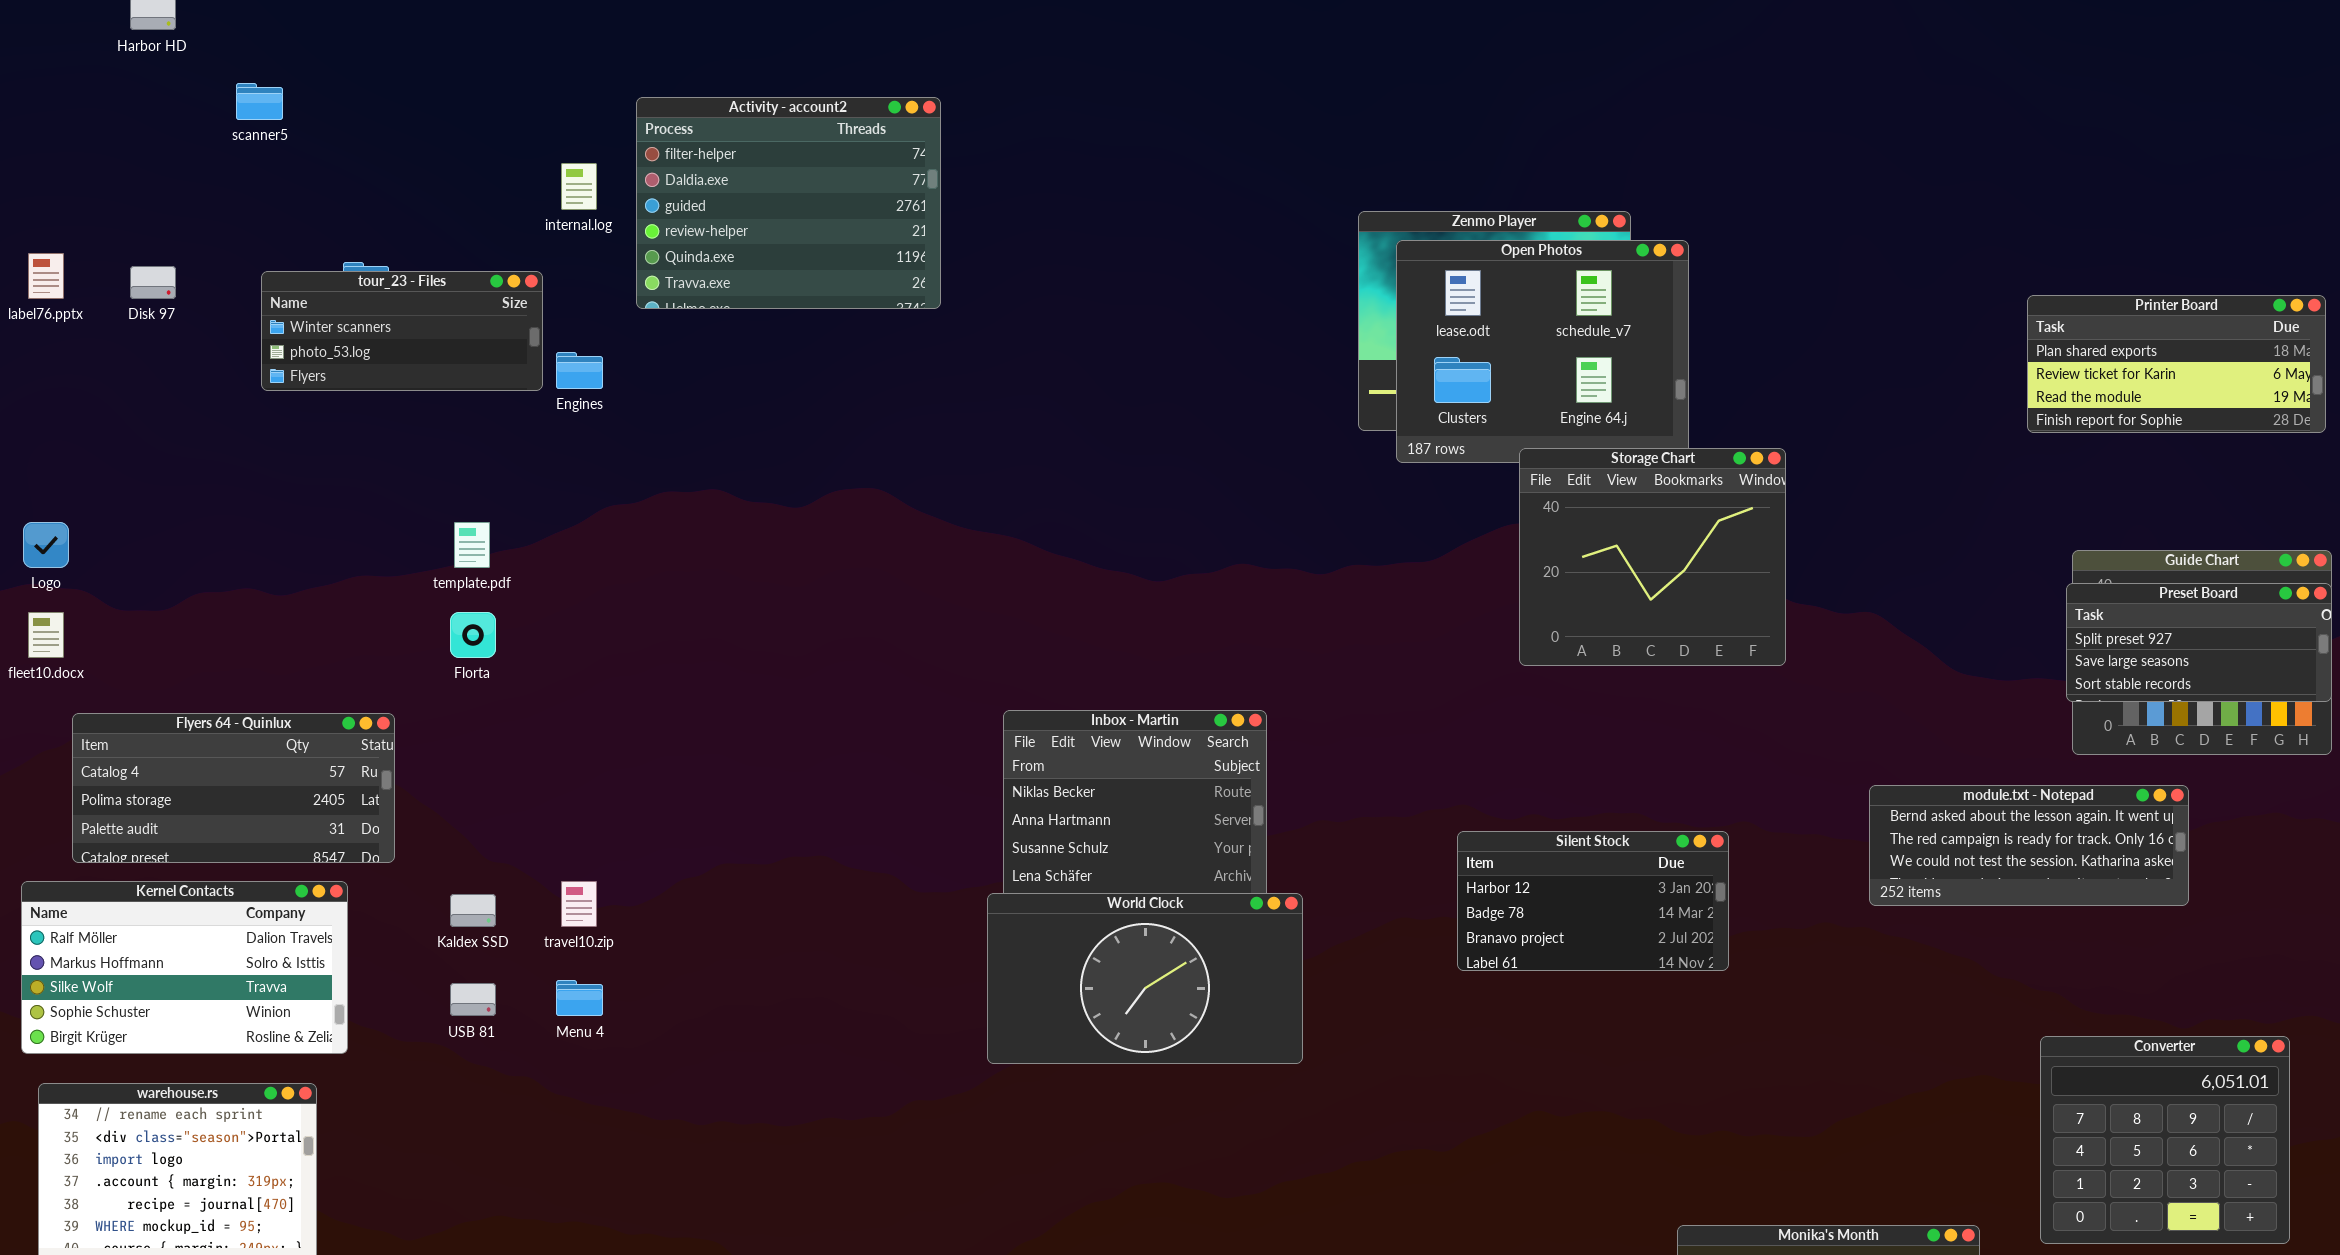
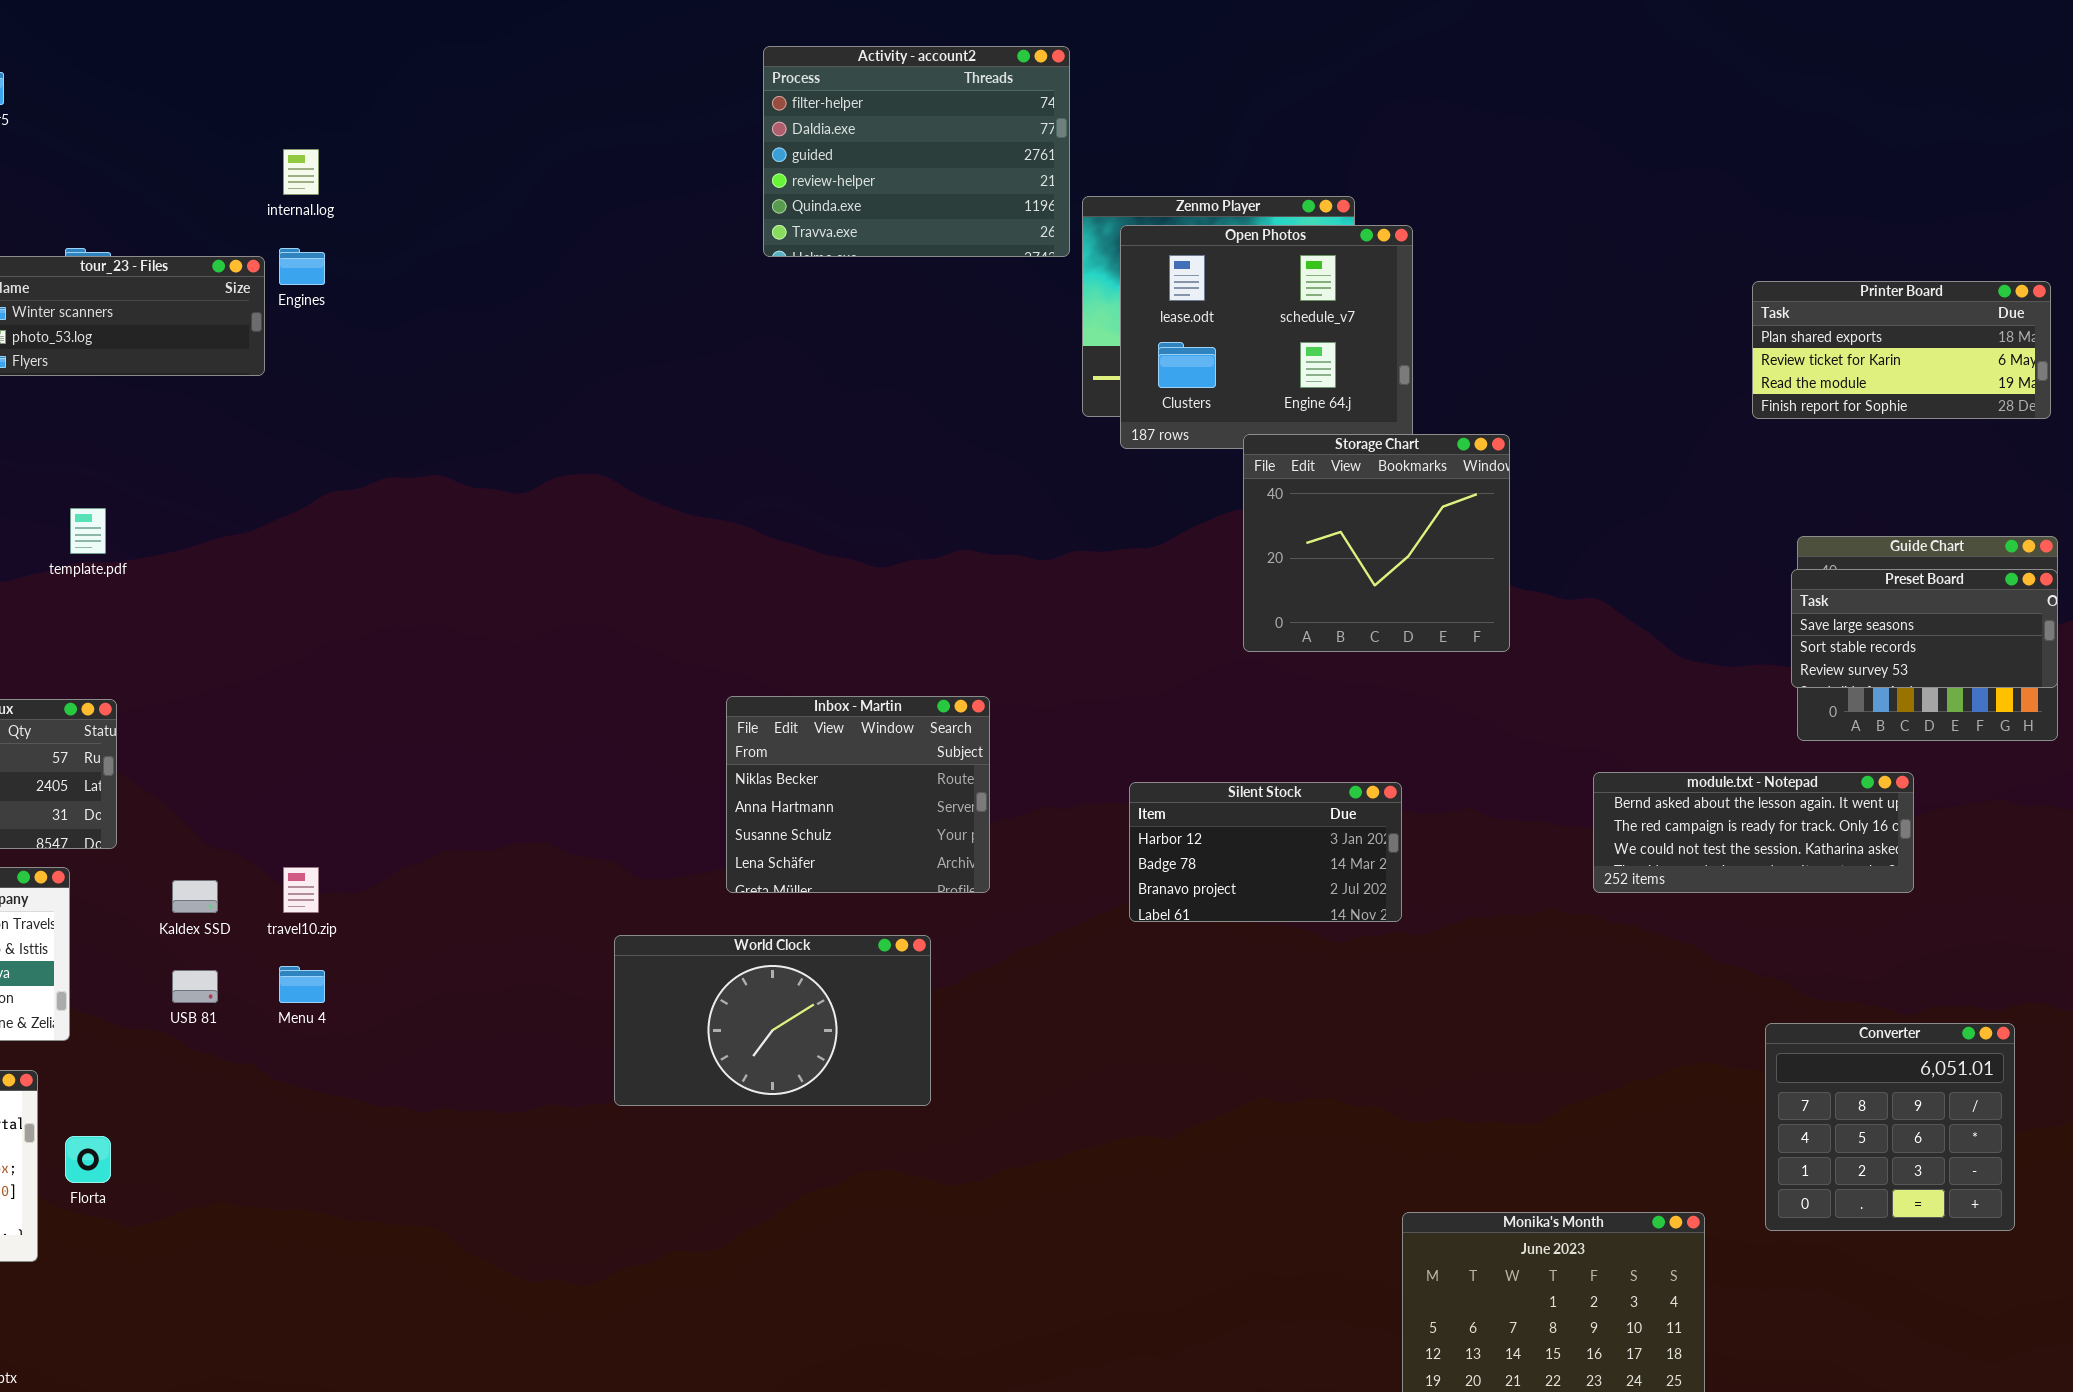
Activity - account2: [636,97,941,309] -> [763,46,1070,257], moved
Engines: [556,352,603,389] -> [279,248,325,285], moved
template.pdf: [454,522,490,568] -> [70,508,106,554], moved
Preset Board: [2066,583,2332,702] -> [1791,569,2058,688], scrolled down 1 row
Florta: [450,612,496,658] -> [65,1136,111,1183], moved
Silent Stock: [1457,831,1729,971] -> [1129,782,1402,922], moved
World Clock: [987,893,1303,1064] -> [614,935,931,1106], moved

